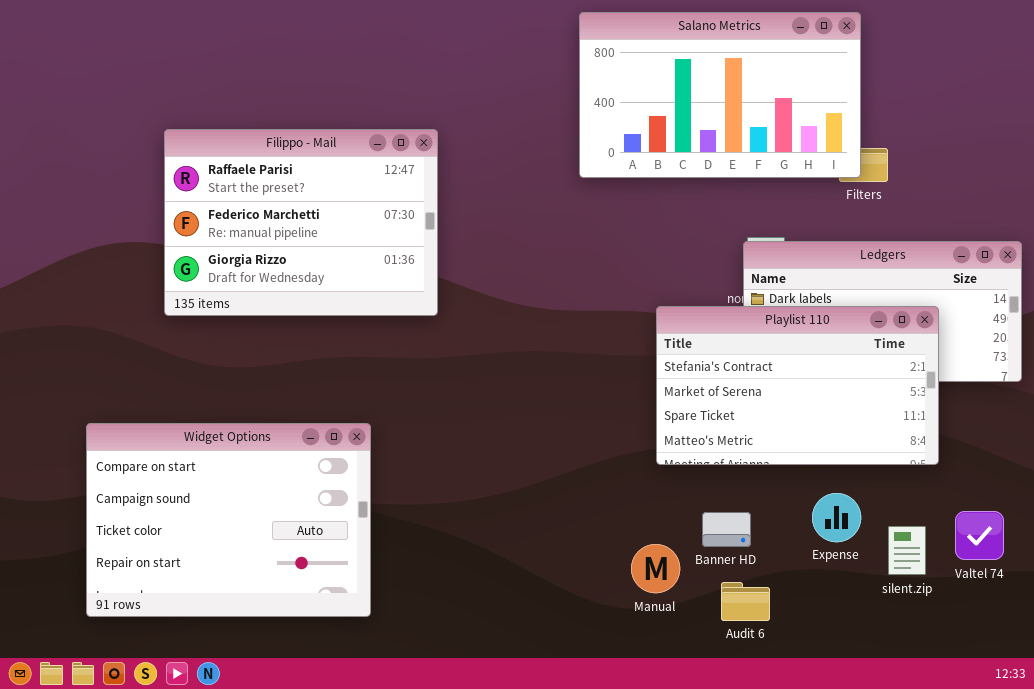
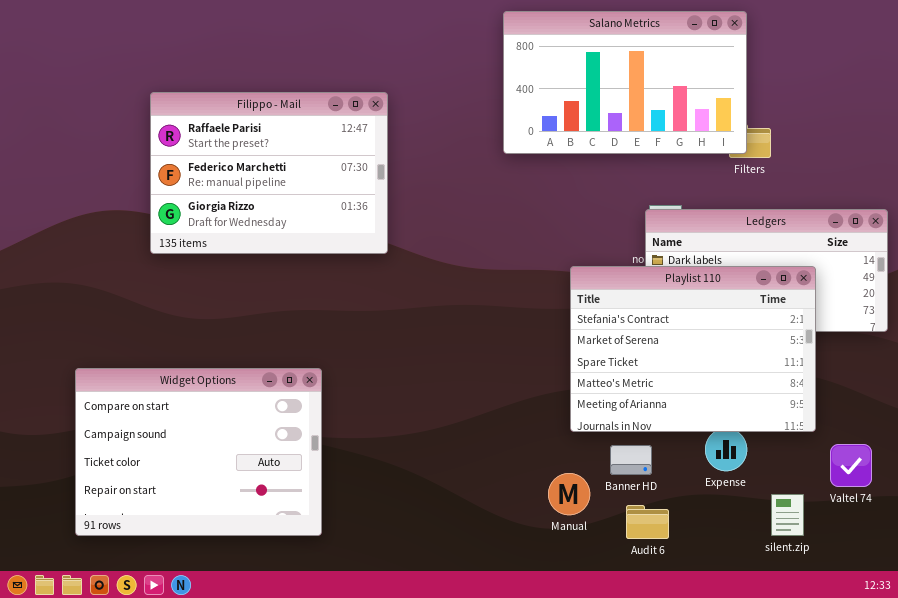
Filippo - Mail: [164,129,438,316] -> [150,92,388,254], moved
Playlist 110: [656,306,939,465] -> [570,266,816,432], resized
silent.zip: [888,526,926,575] -> [771,494,804,536], moved

